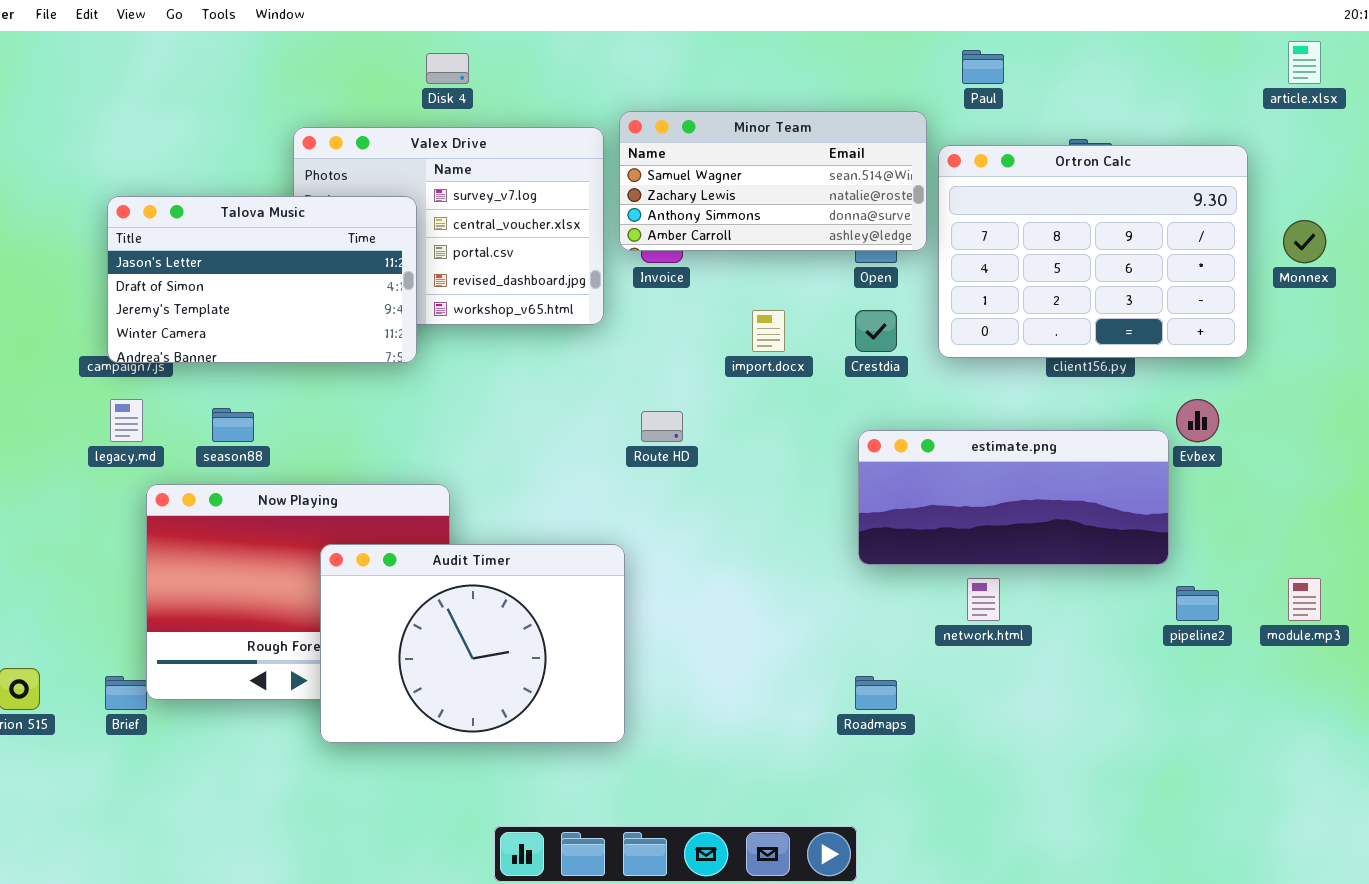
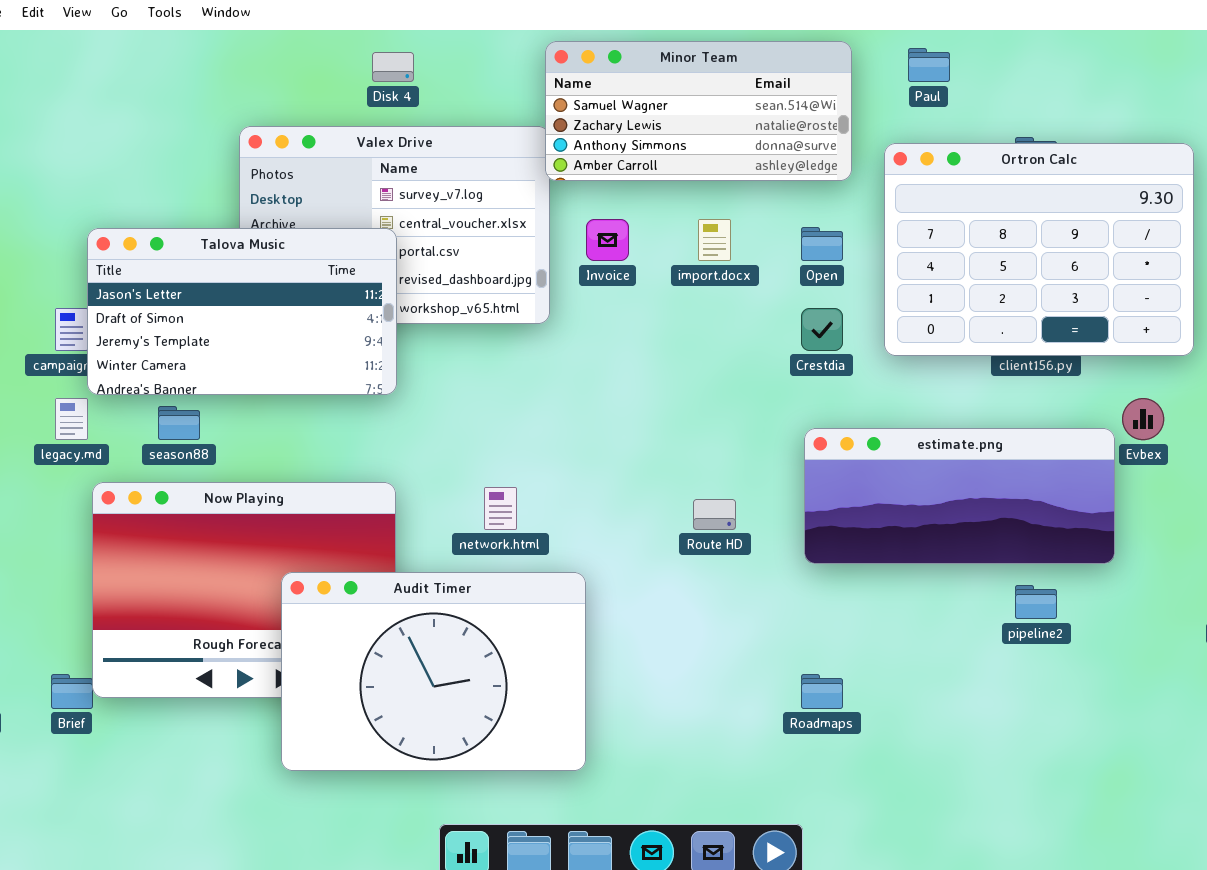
Minor Team: [619,111,927,251] -> [545,41,852,181], moved
Talova Music: [107,196,417,363] -> [87,228,397,395], moved
import.docx: [752,310,785,352] -> [698,219,731,261], moved
Route HD: [641,411,683,442] -> [693,499,736,530], moved
Audit Timer: [320,544,625,743] -> [281,572,586,771], moved
network.html: [967,578,1000,621] -> [484,487,517,530], moved
pipeline2: [1176,586,1219,621] -> [1015,585,1057,619], moved

